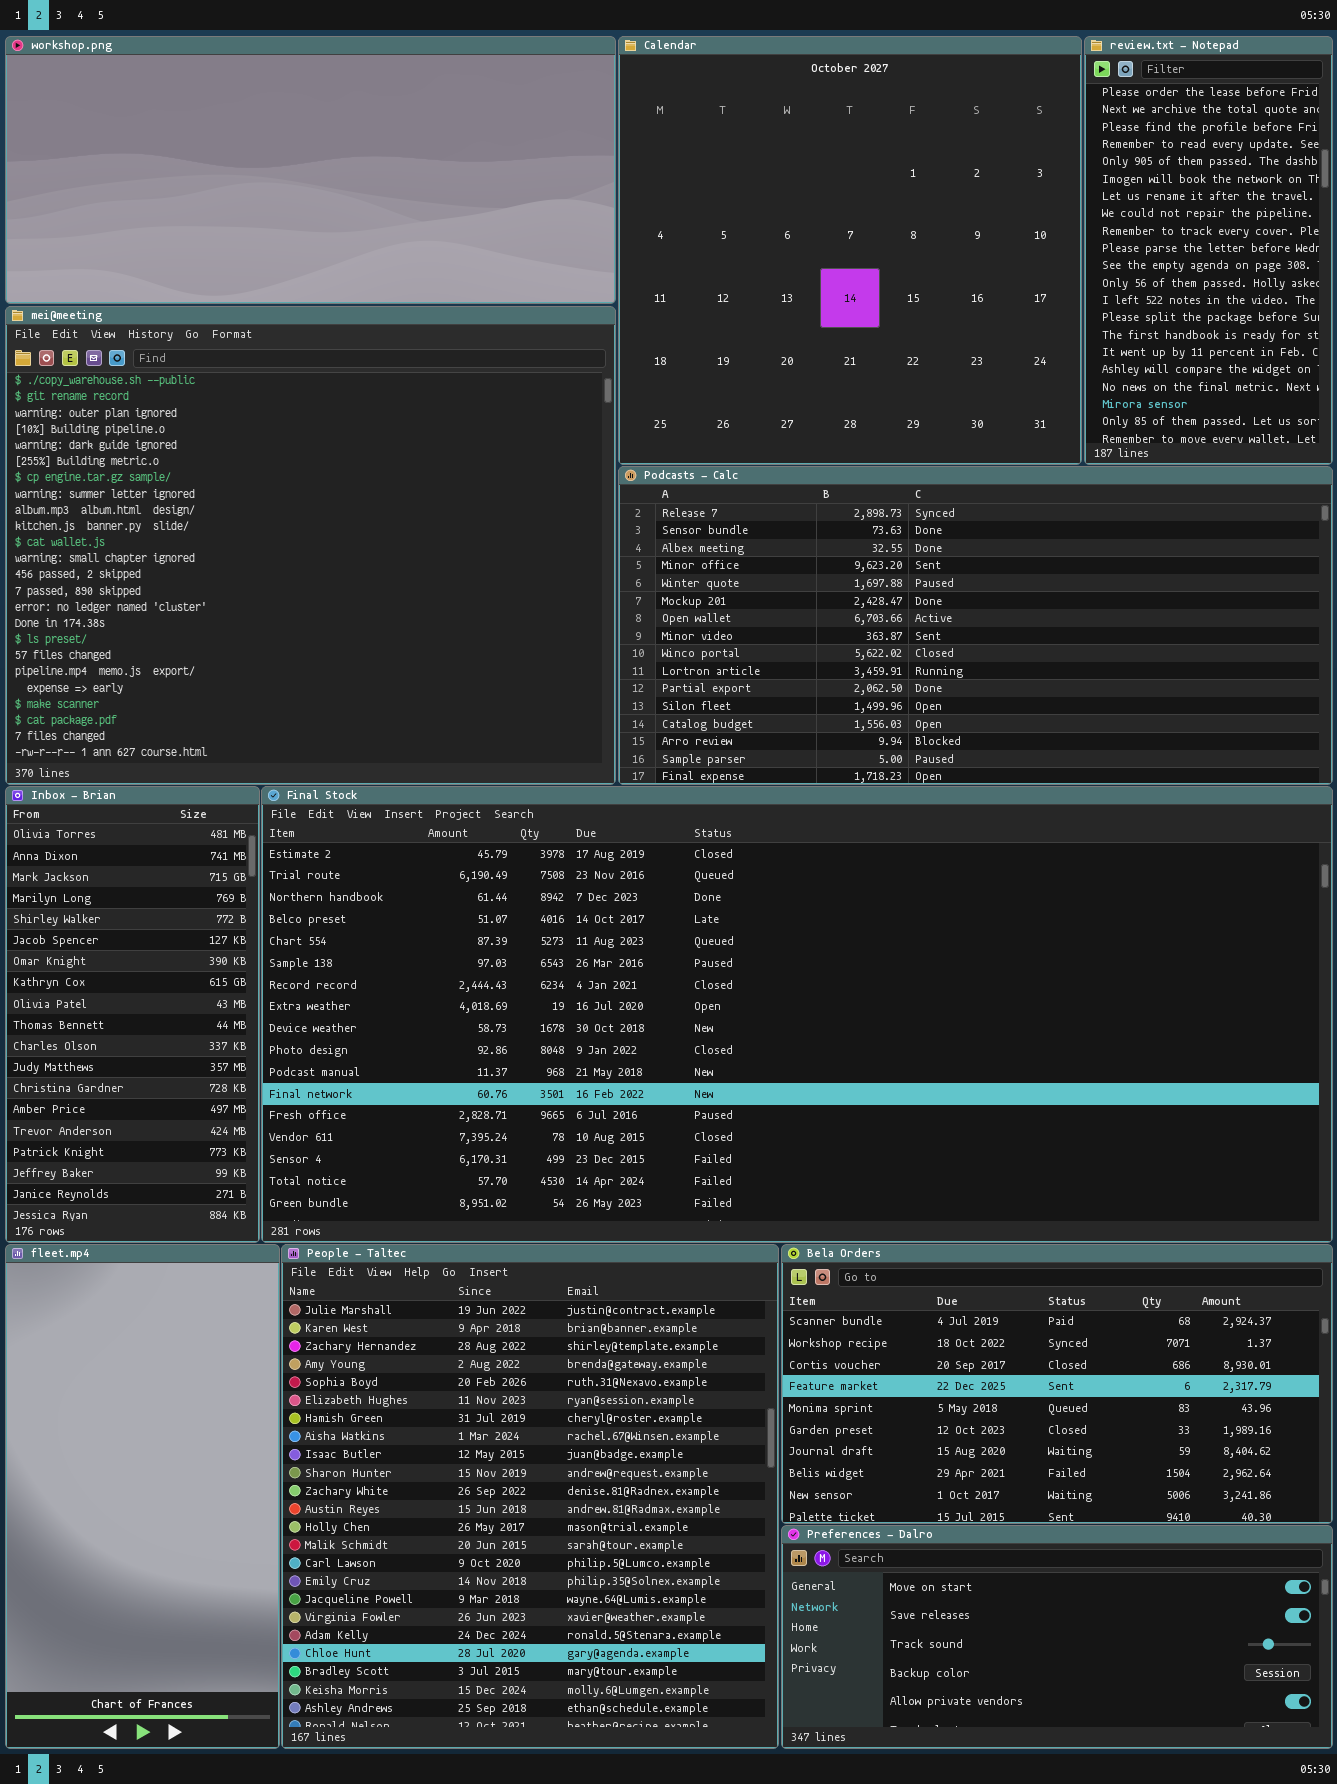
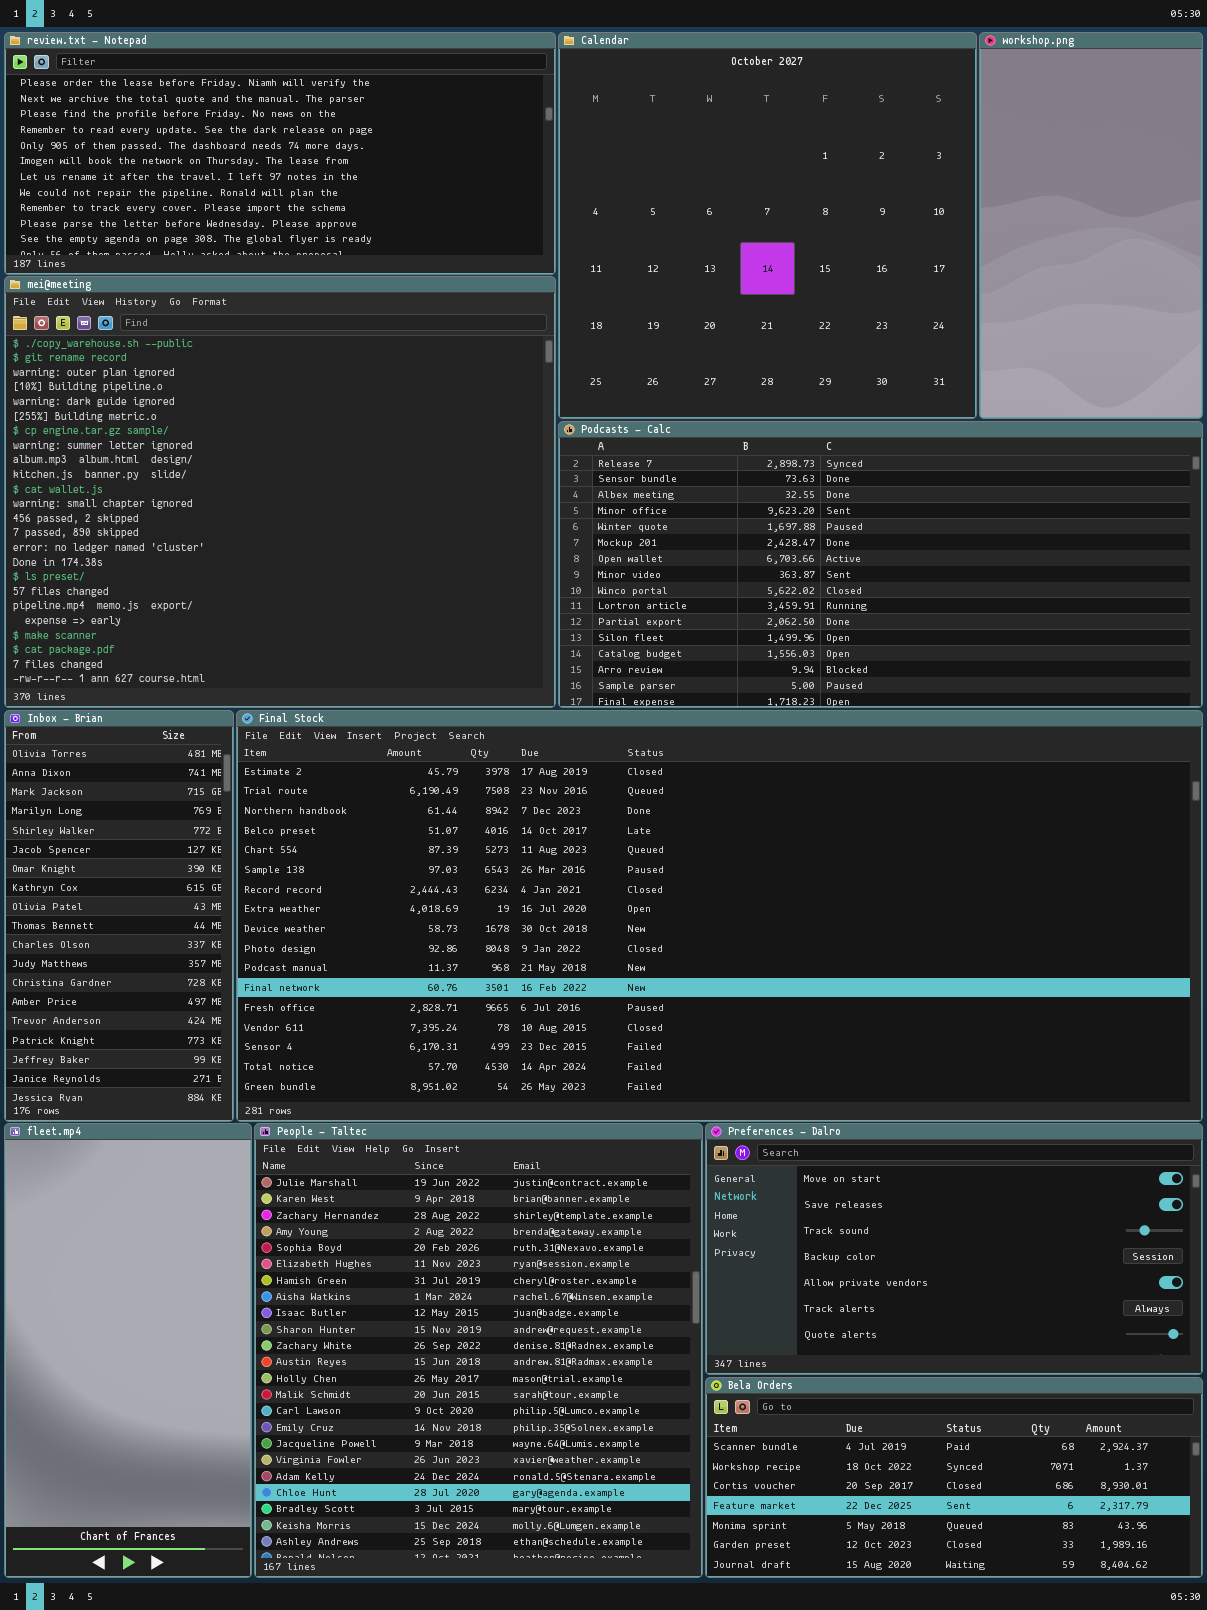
workshop.png: [5,36,616,304] -> [979,32,1203,419], moved, resized
review.txt - Notepad: [1084,36,1333,465] -> [4,32,556,275], moved, resized
Bela Orders: [781,1244,1333,1524] -> [705,1377,1203,1578], moved, resized
Preferences - Dalro: [781,1525,1333,1749] -> [705,1123,1203,1375], moved, resized

